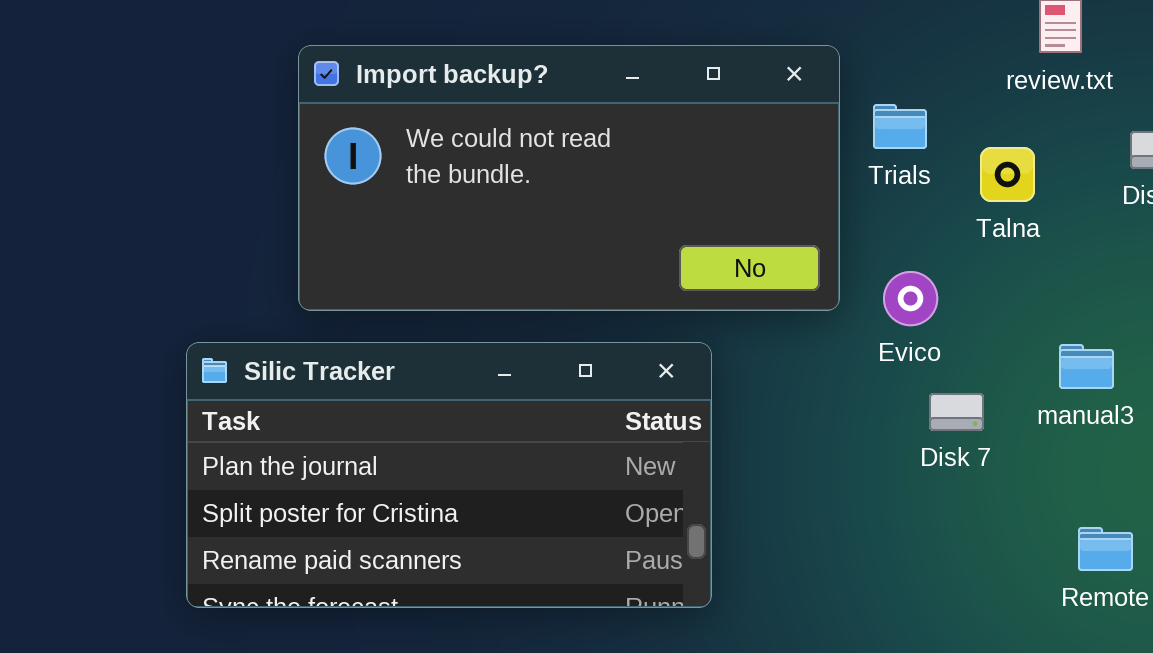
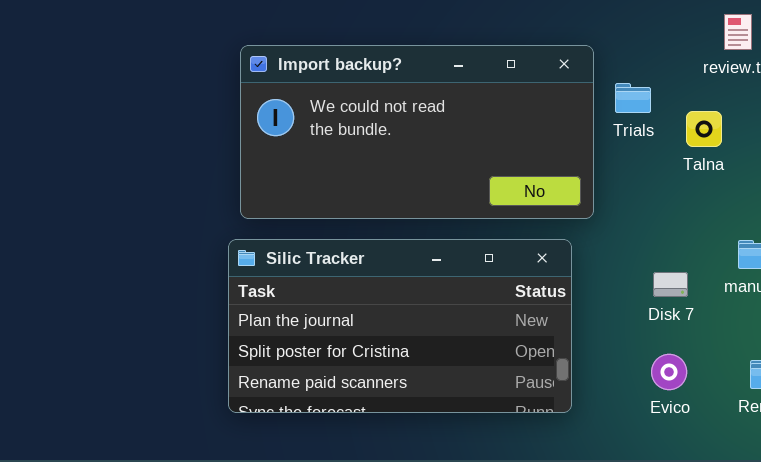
Evico: [883,271,938,326] -> [651,354,687,390], moved
Silic Tracker: [186,342,712,608] -> [228,239,572,413], moved

